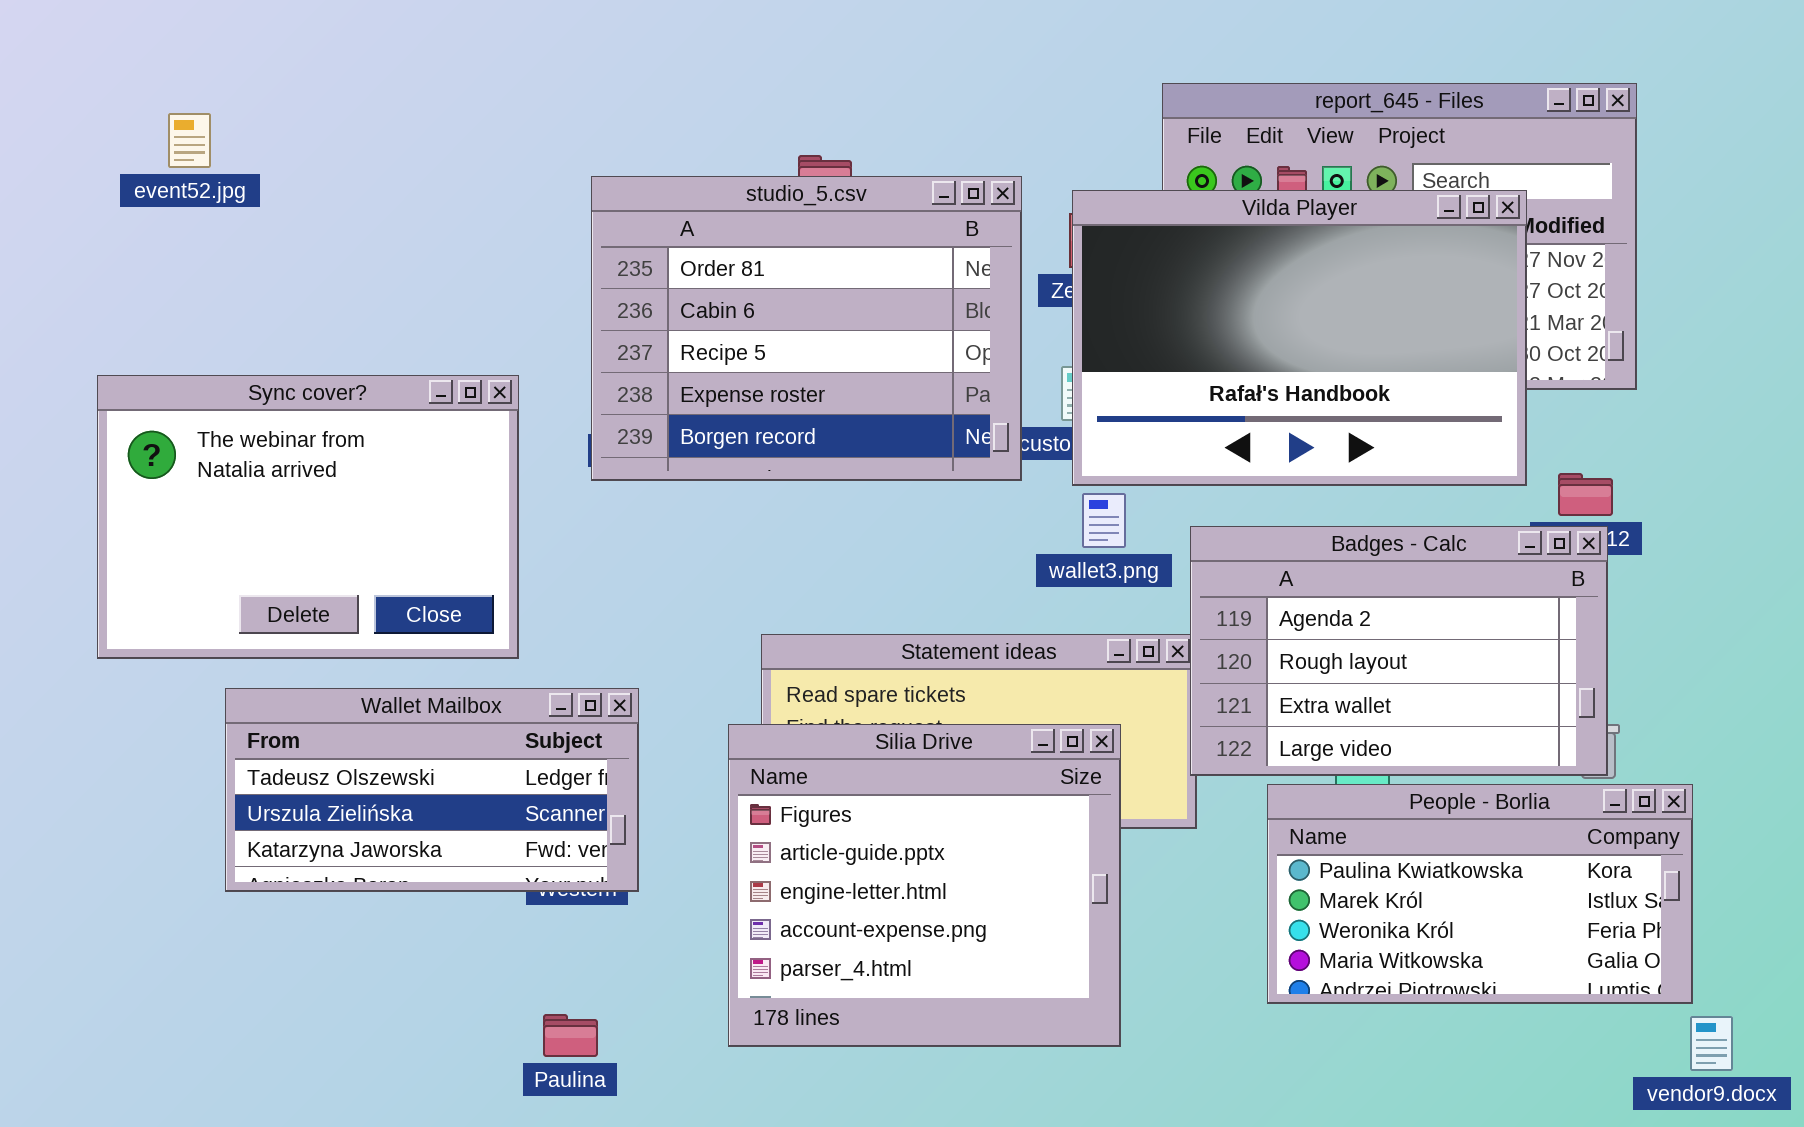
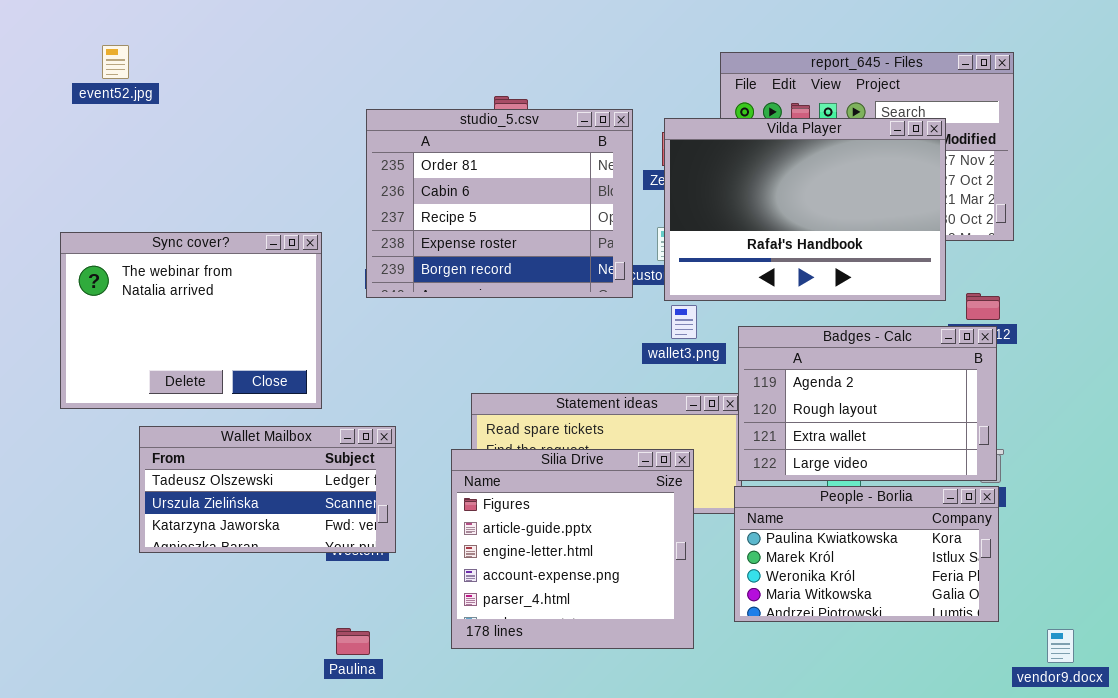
event52.jpg: [168,113,211,168] -> [102,45,129,79], moved
People - Borlia: [1267,784,1693,1004] -> [734,486,999,622], moved

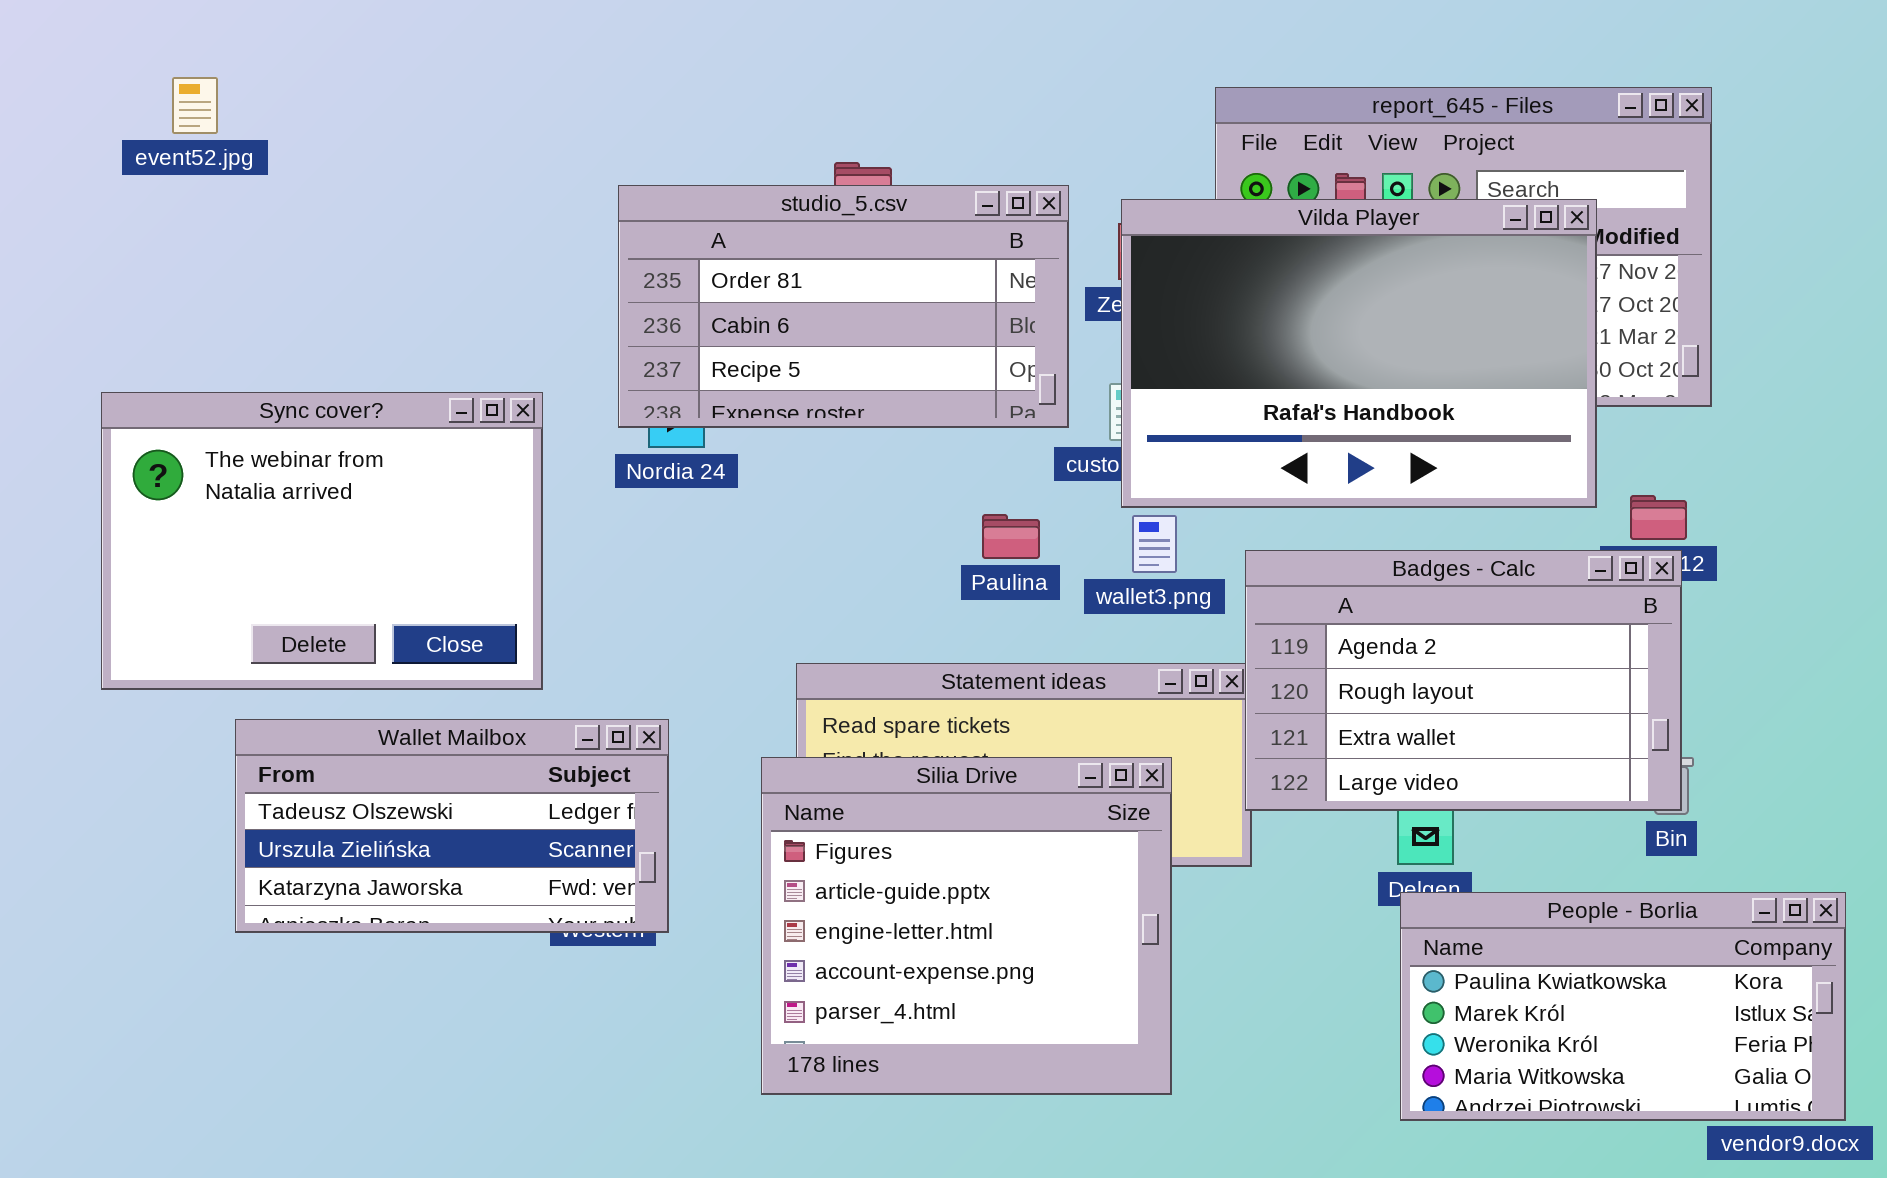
studio_5.csv: [366,109,633,298] -> [618,185,1069,428], resized
People - Borlia: [734,486,999,622] -> [1400,892,1846,1121], moved
Paulina: [336,628,370,655] -> [982,514,1040,559], moved

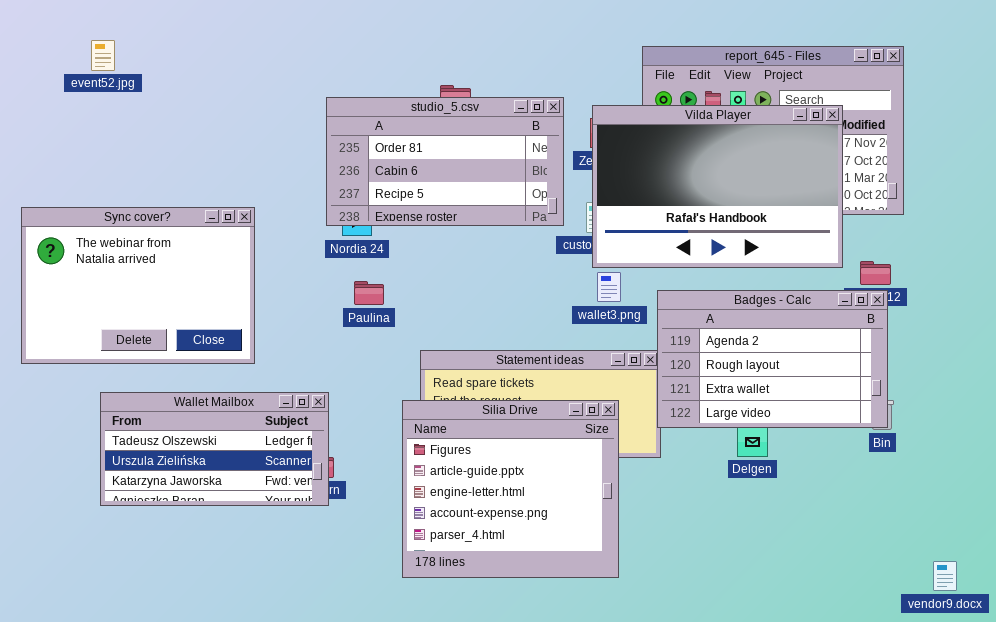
Sync cover?: [101,392,543,690] -> [21,207,255,364], moved
Paulina: [982,514,1040,559] -> [354,281,384,305], moved
Wallet Mailbox: [235,719,669,933] -> [100,392,329,506], moved
People - Borlia: [1400,892,1846,1121] -> none, closed

